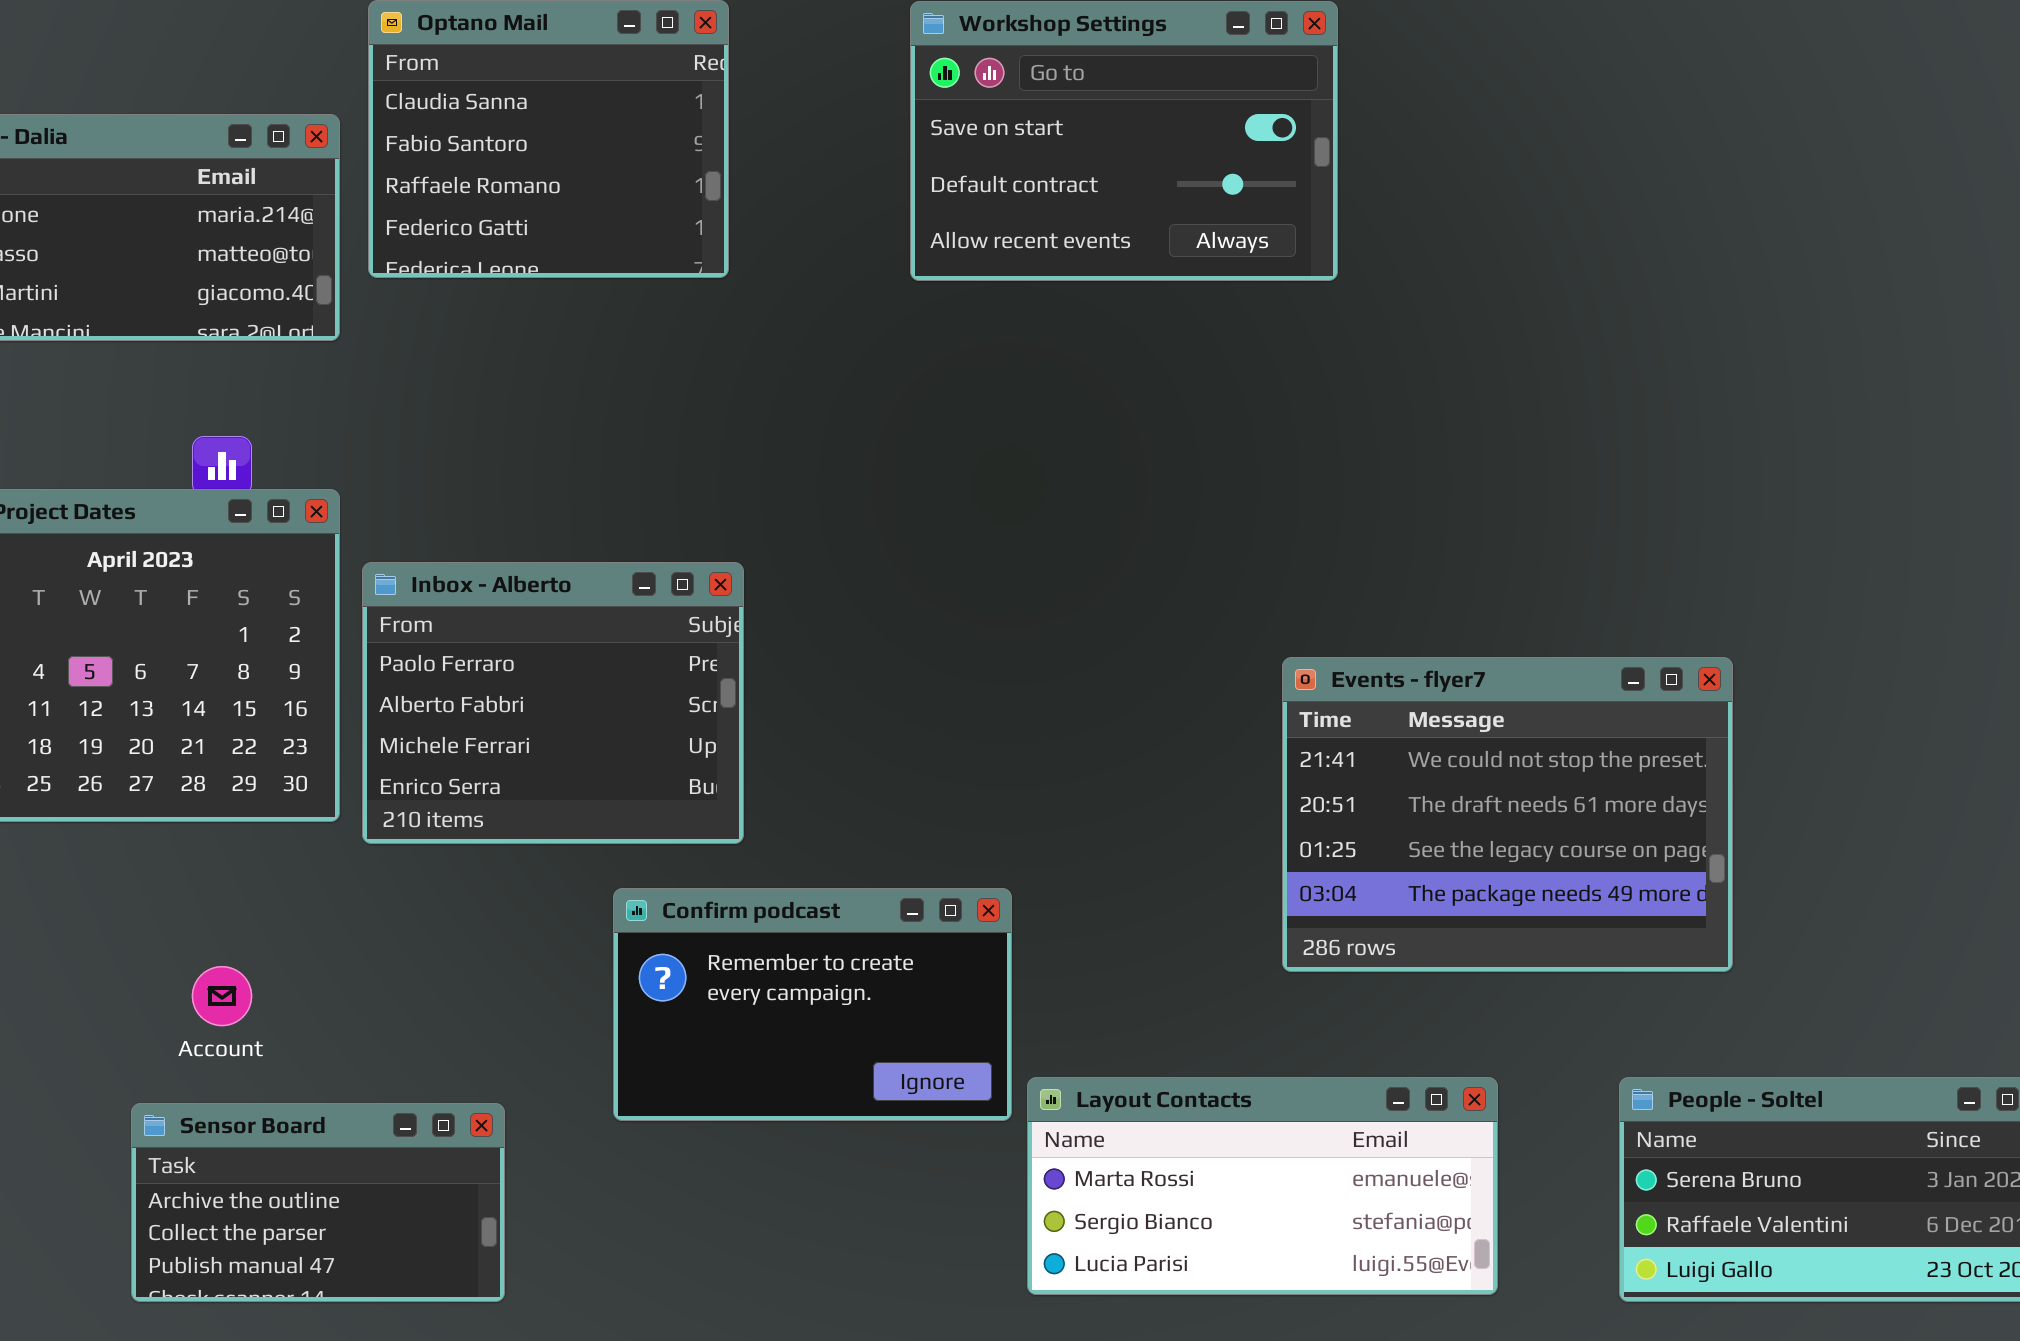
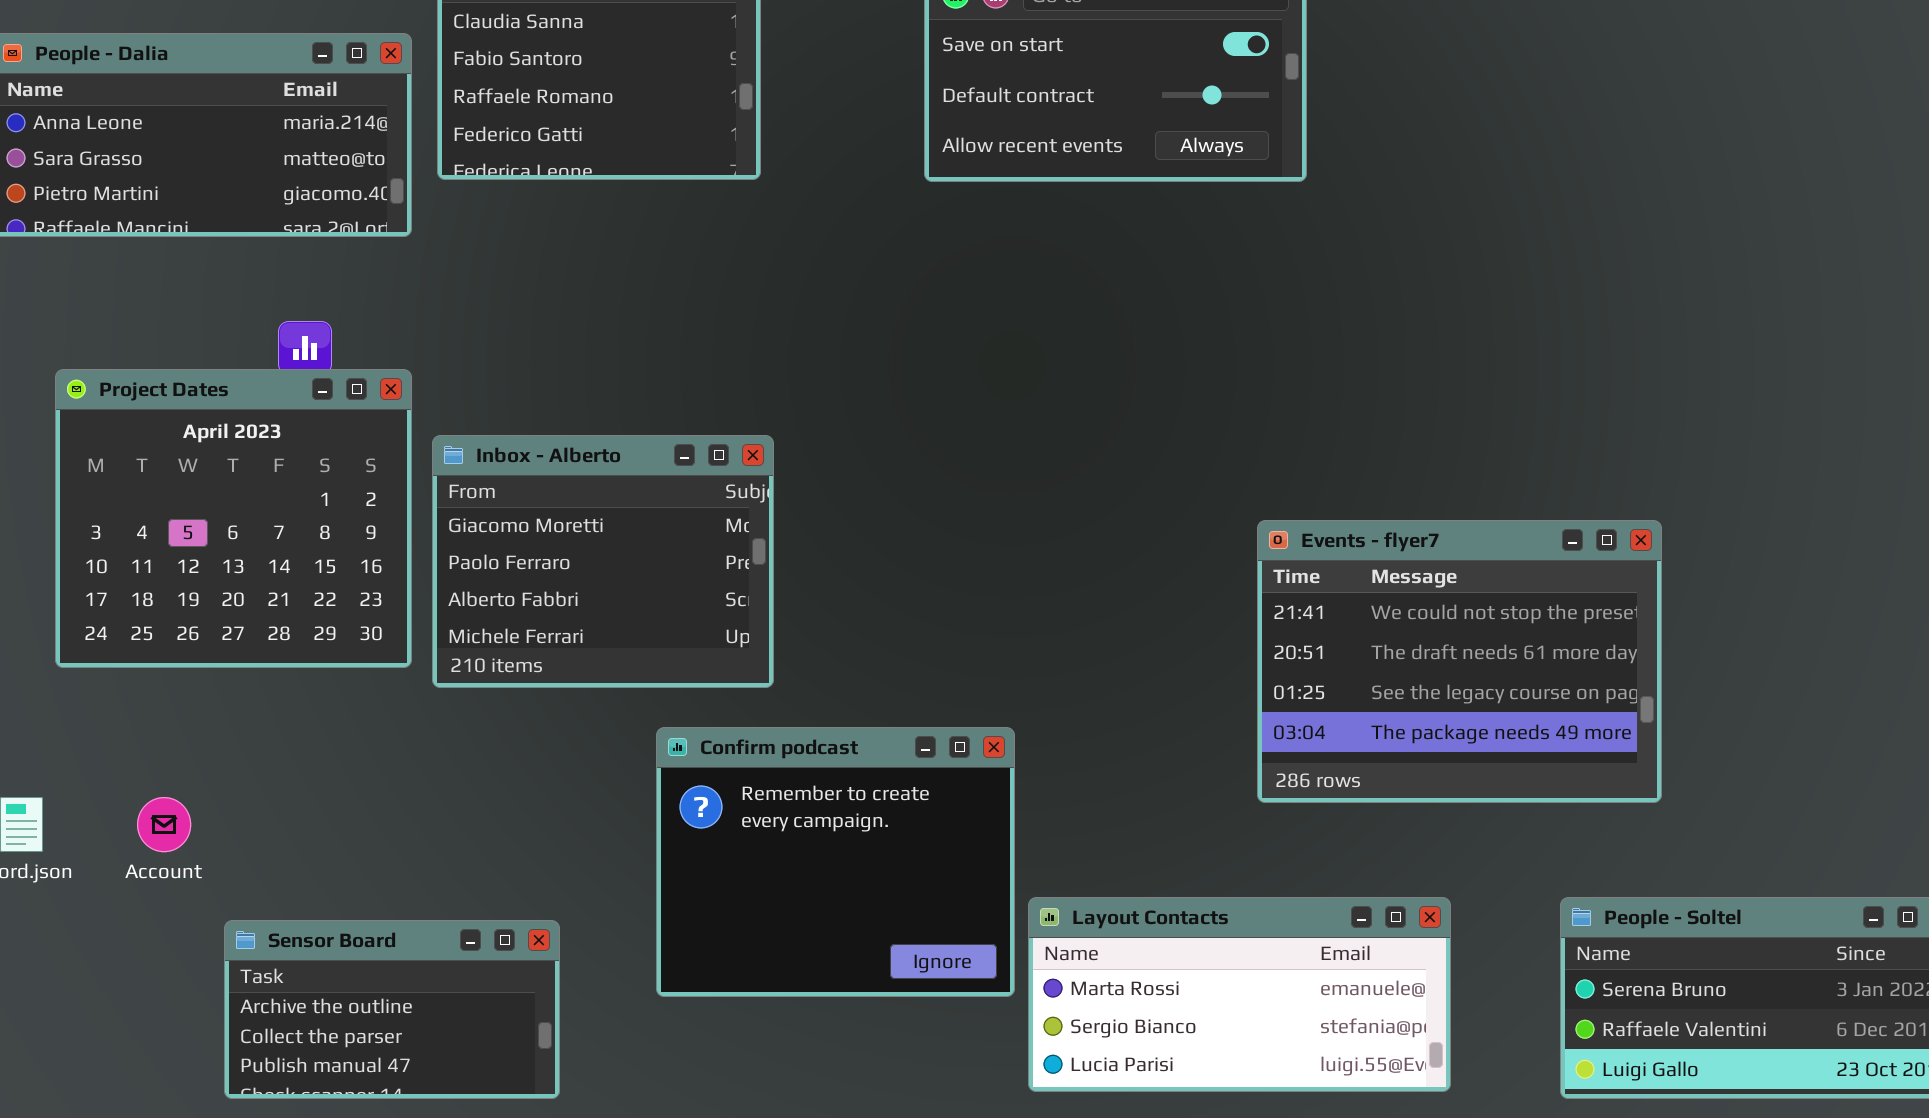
Inbox - Alberto: [362,562,744,844] -> [432,435,774,688], scrolled up 1 row
Confirm podcast: [613,888,1012,1121] -> [656,727,1015,997], resized
Account: [192,966,252,1026] -> [137,797,191,852], moved

